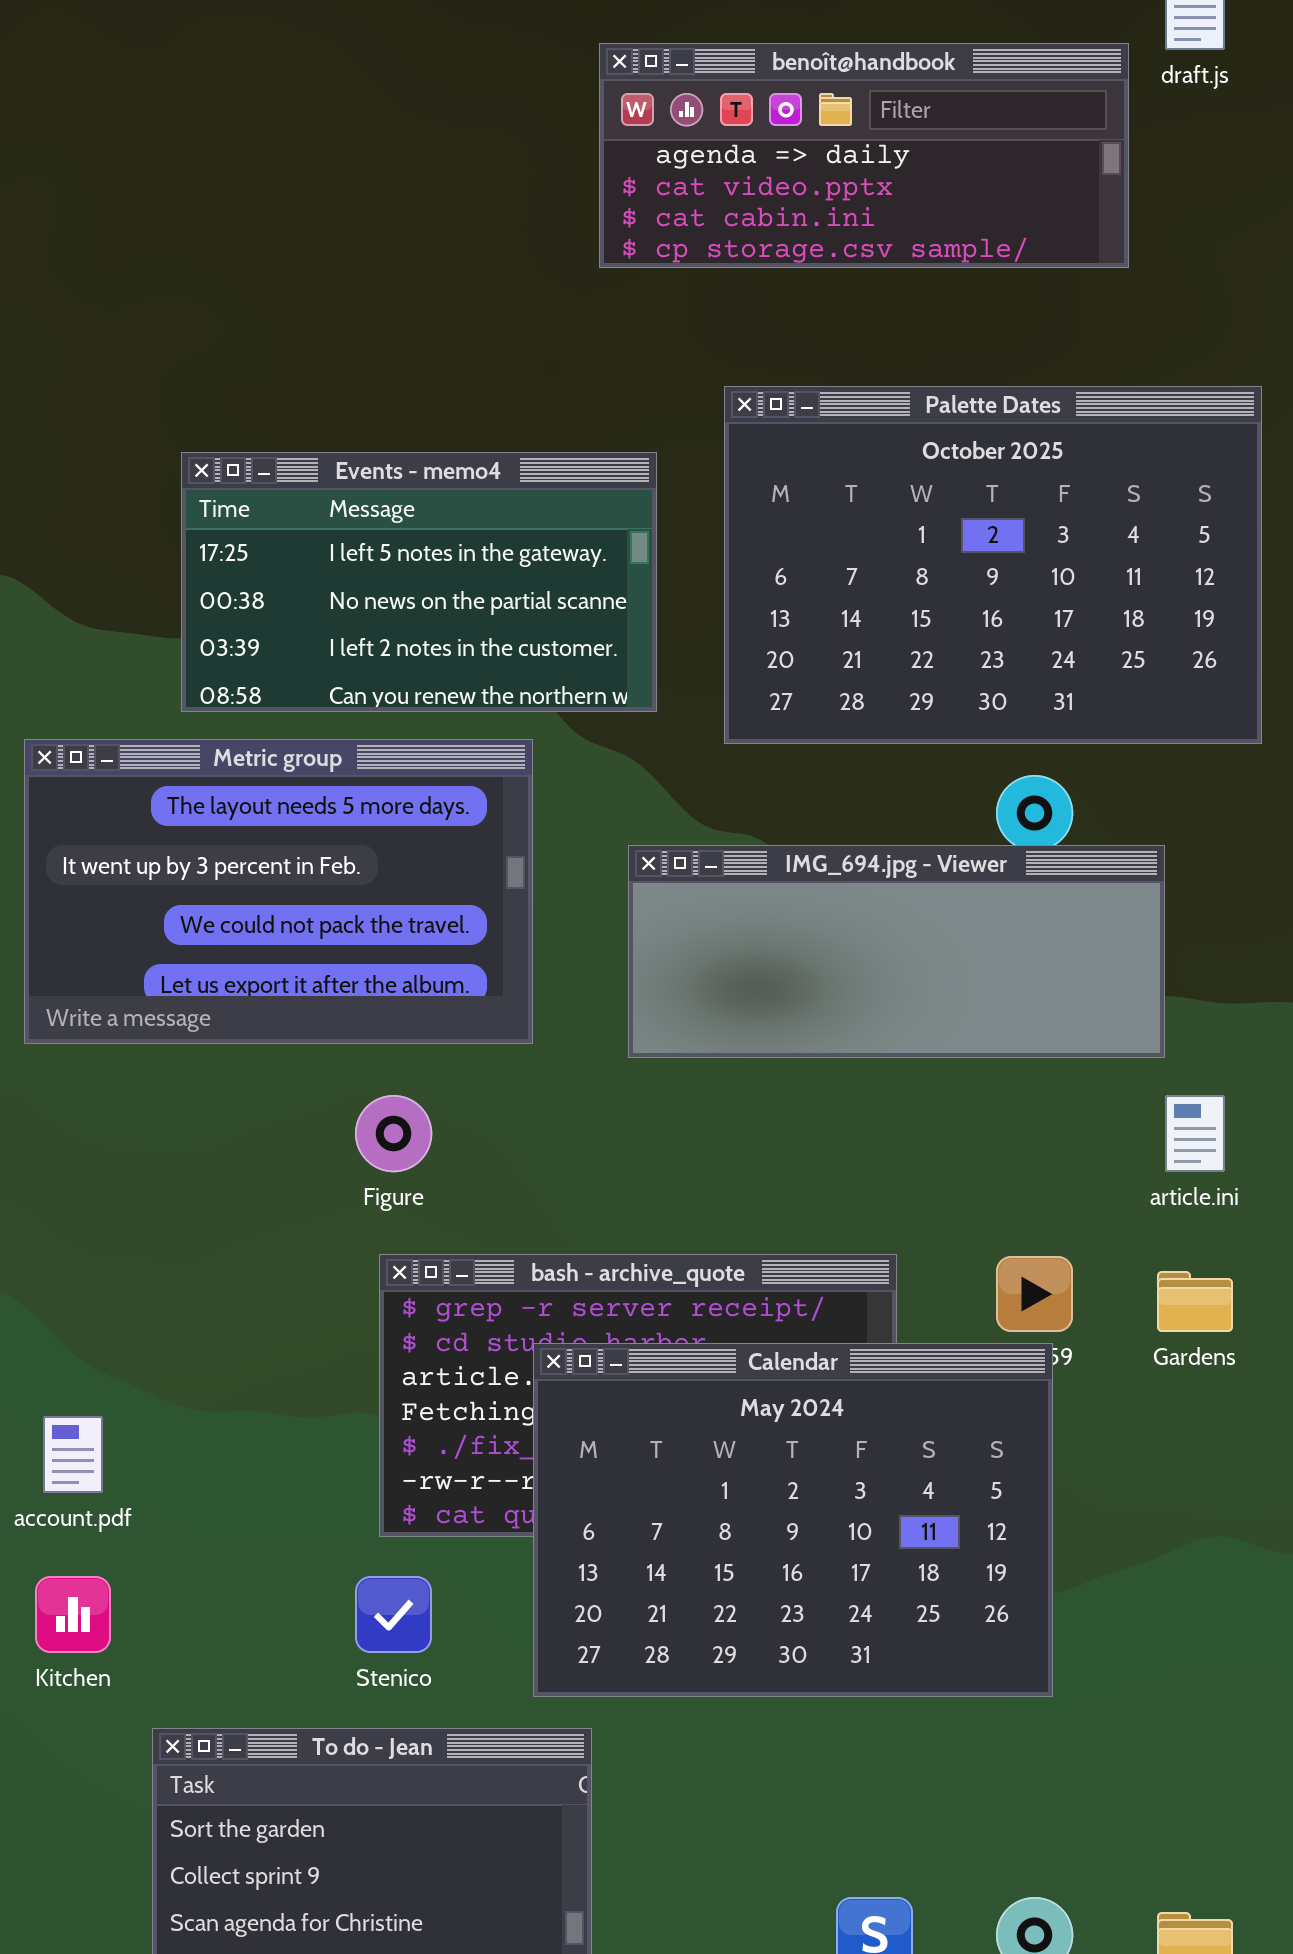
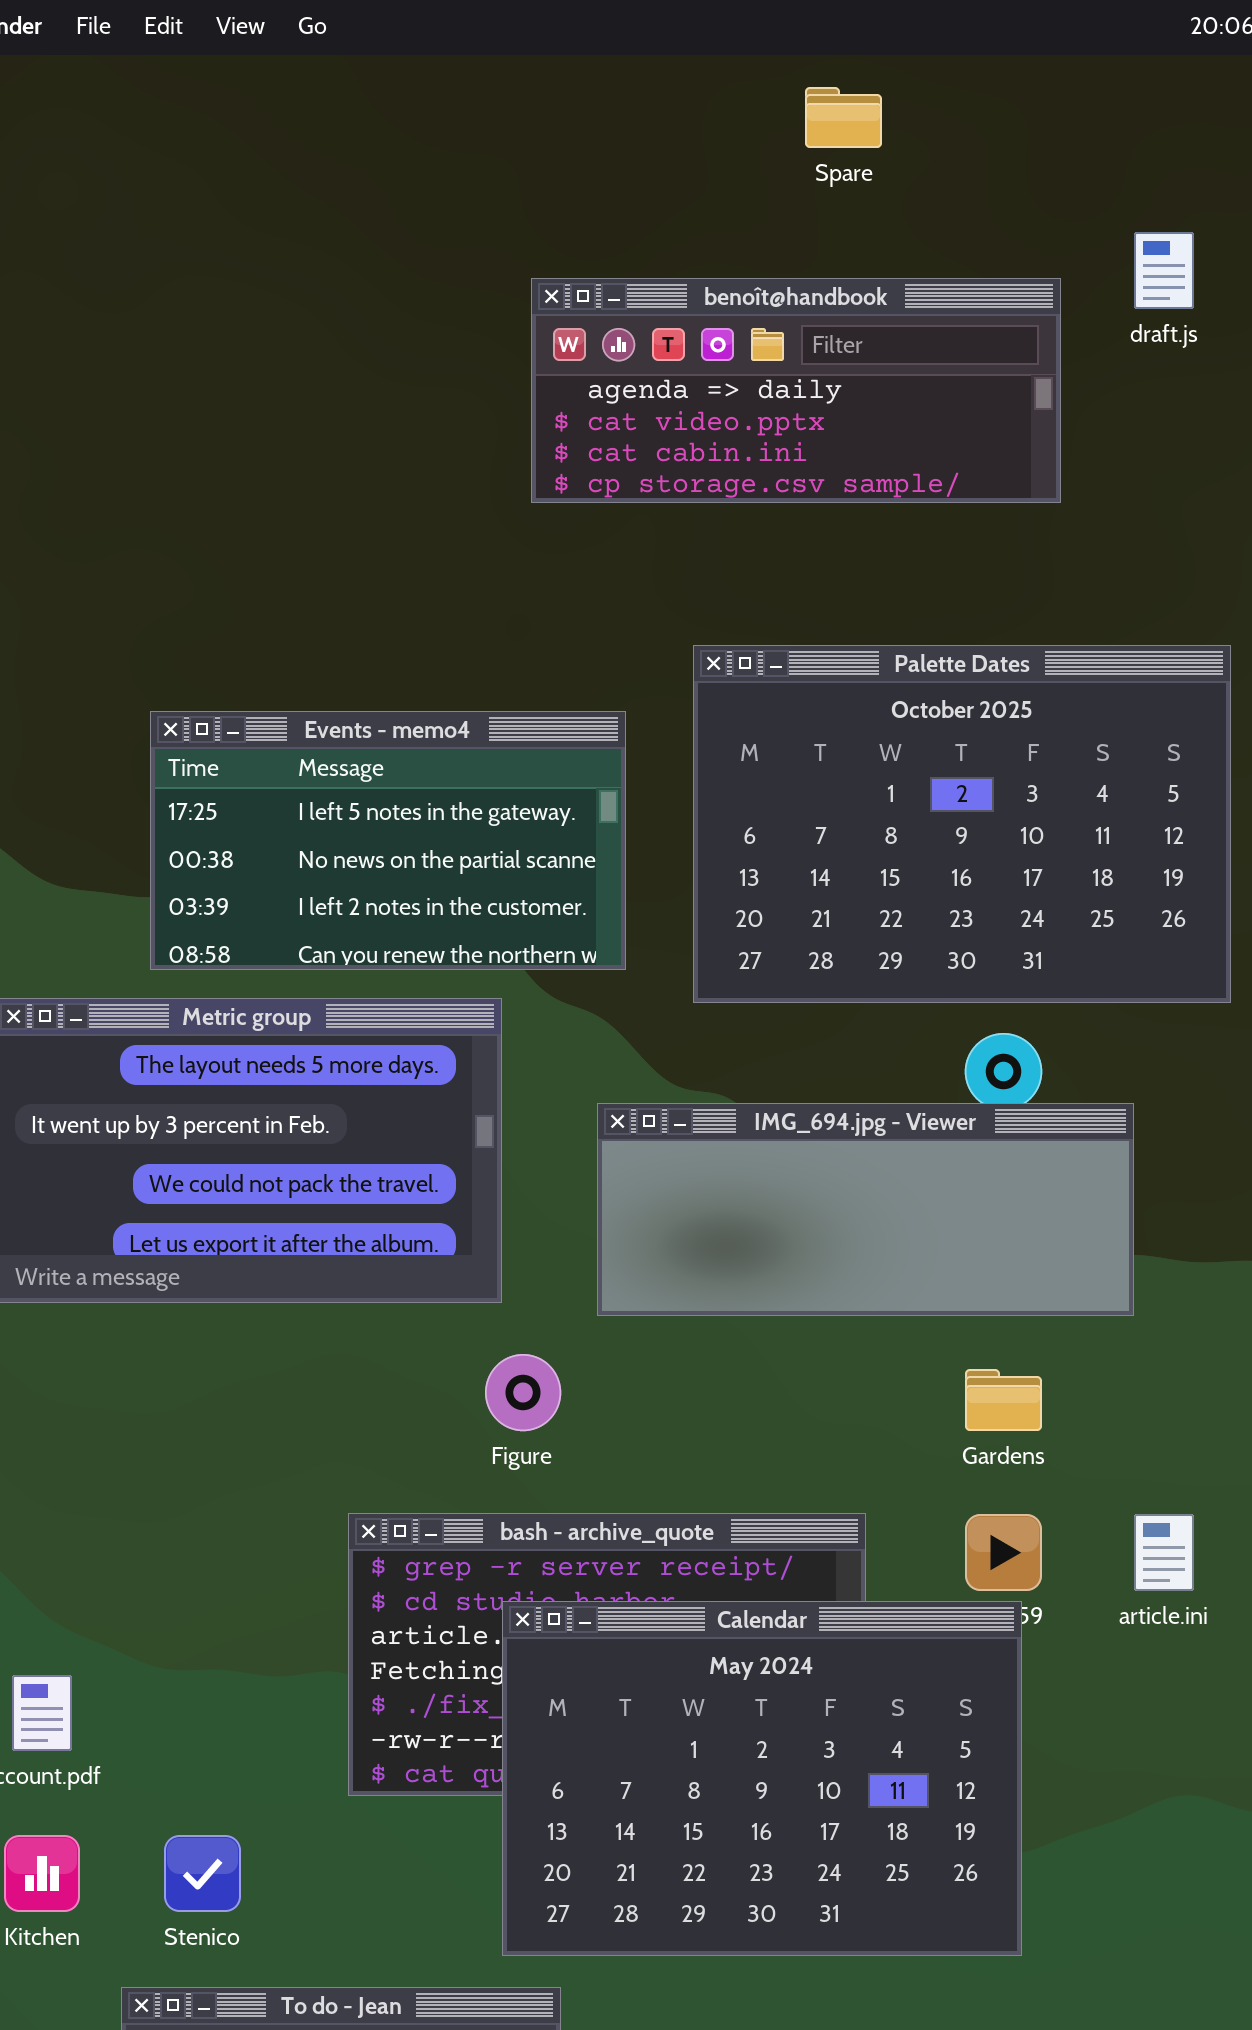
benoît@handbook: [599,43,1129,268] -> [531,278,1061,503], moved
Figure: [355,1095,432,1172] -> [485,1354,561,1431], moved
article.ini: [1165,1095,1225,1172] -> [1134,1514,1194,1591], moved
Gardens: [1157,1271,1233,1332] -> [965,1369,1042,1431], moved
Stenico: [355,1576,432,1653] -> [164,1835,241,1912], moved

